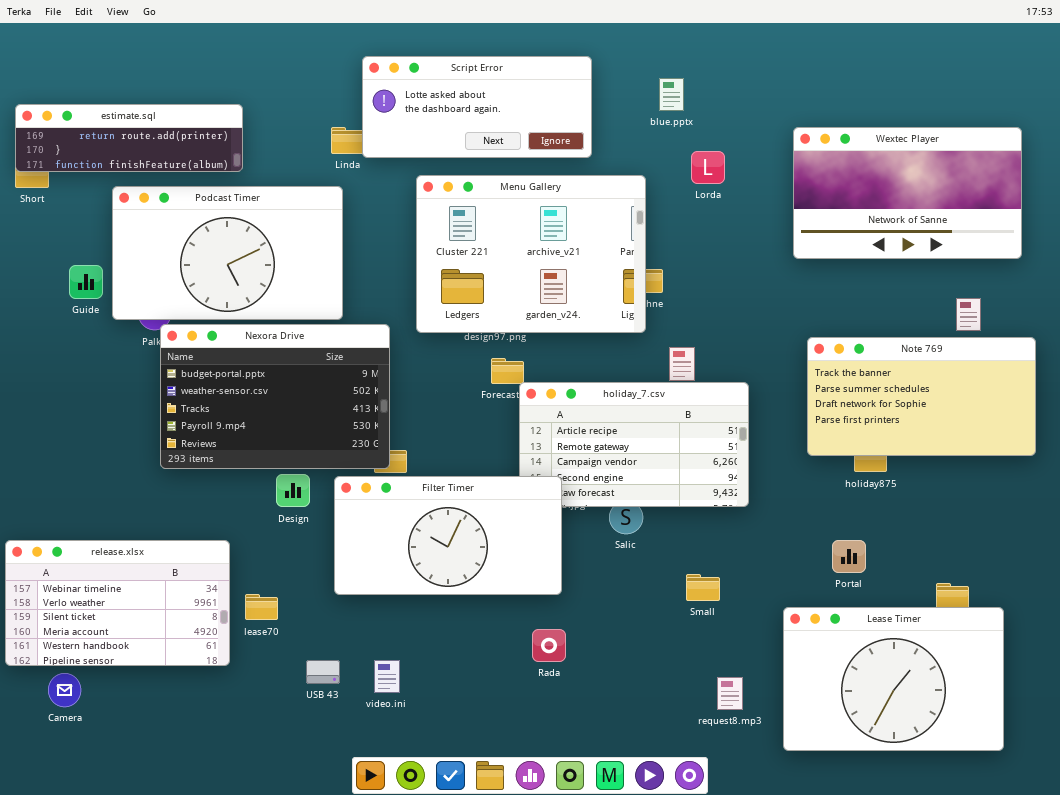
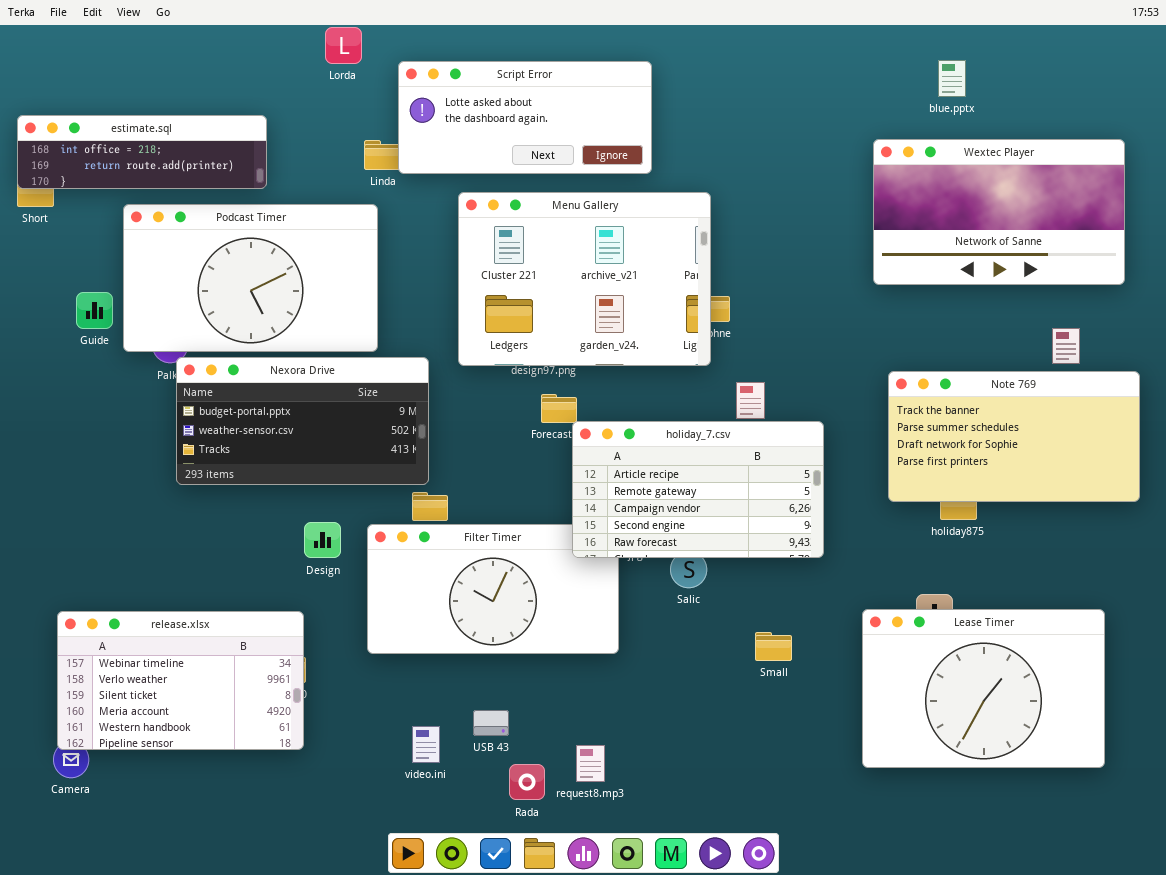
blue.pptx: [659,78,684,111] -> [938,60,966,97], moved
estimate.sql: [15,104,243,172] -> [17,115,267,189], scrolled up 1 row
Lorda: [691,151,725,184] -> [325,27,362,64], moved
Nexora Drive: [160,324,390,469] -> [176,357,429,485], resized
holiday_7.csv: [519,382,749,507] -> [572,421,824,558], raised
release.xlsx: [5,540,230,666] -> [57,611,304,750], moved
Lease Timer: [783,607,1004,751] -> [862,609,1105,768], moved
Rada: [532,629,566,662] -> [509,764,545,800], moved
USB 43: [306,660,340,684] -> [473,710,509,736], moved
request8.mp3: [717,677,743,710] -> [576,745,605,782], moved

